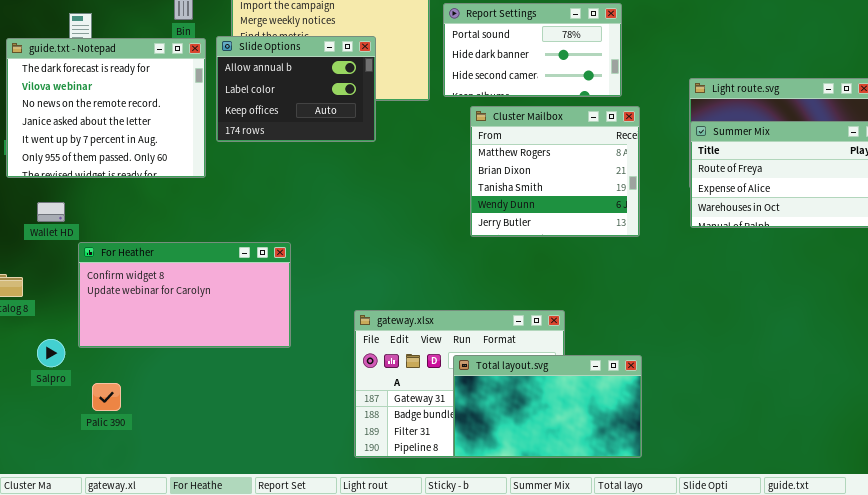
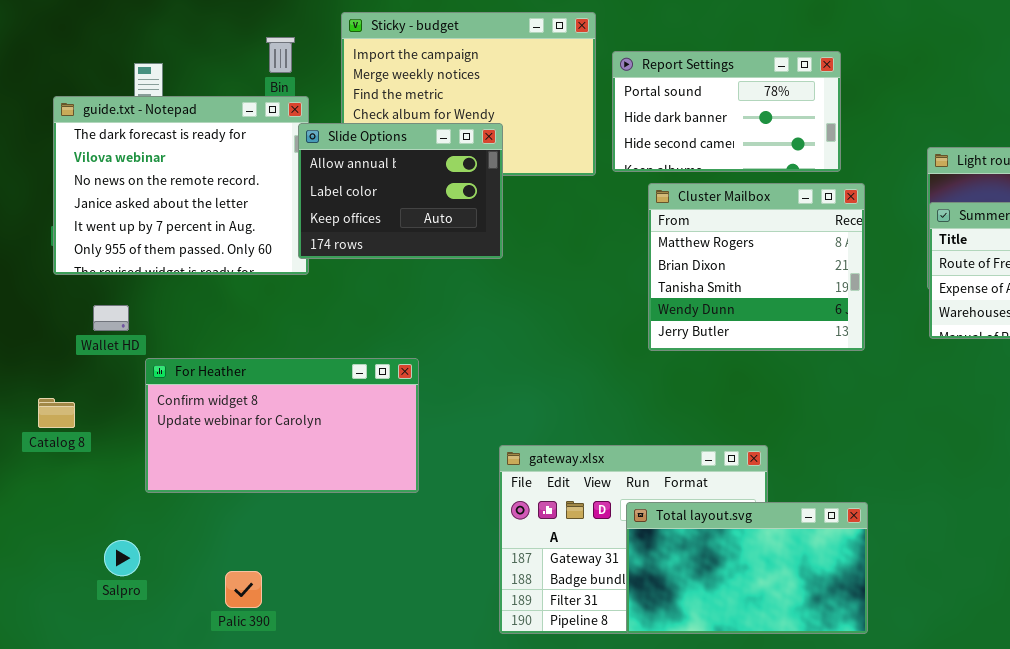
Slide Options: [216,36,376,142] -> [298,123,503,259], moved
Salpro: [37,339,65,367] -> [104,540,140,576], moved
Palic 390: [92,383,121,411] -> [225,571,262,608], moved

